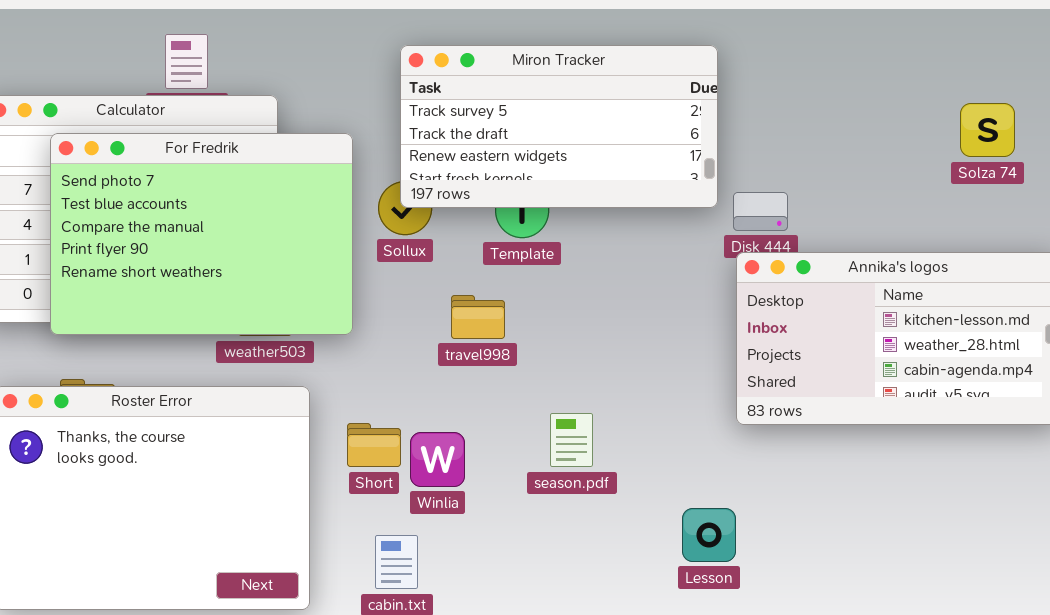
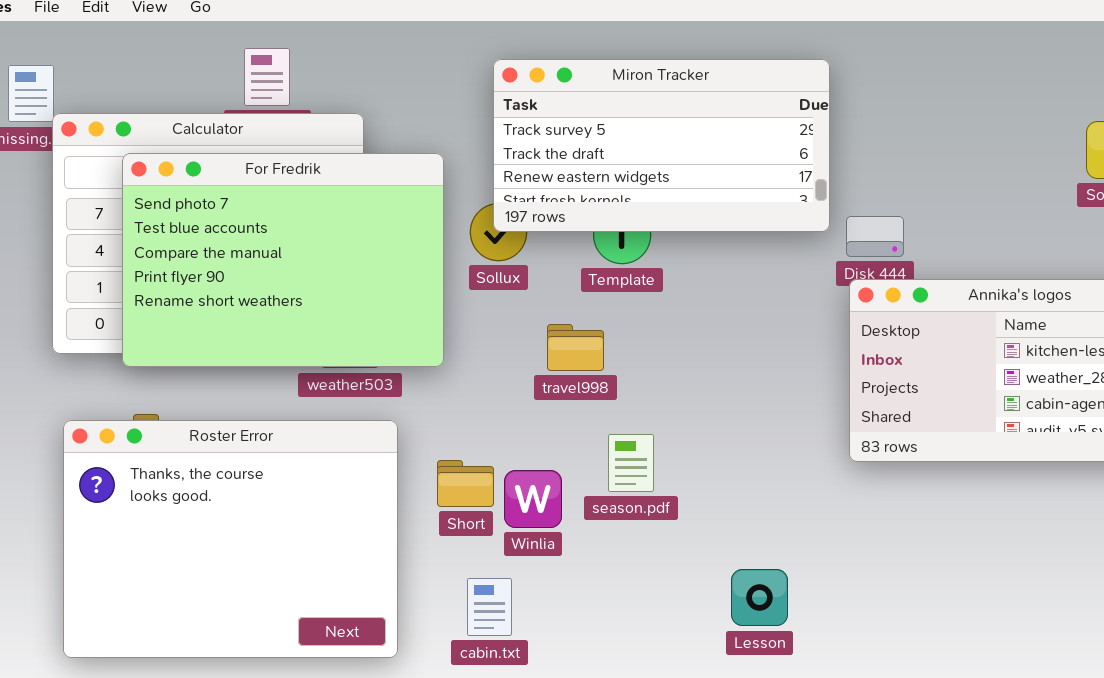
season.pdf: [550,413,593,467] -> [608,434,654,492], moved
Lesson: [682,508,736,562] -> [731,569,788,626], moved

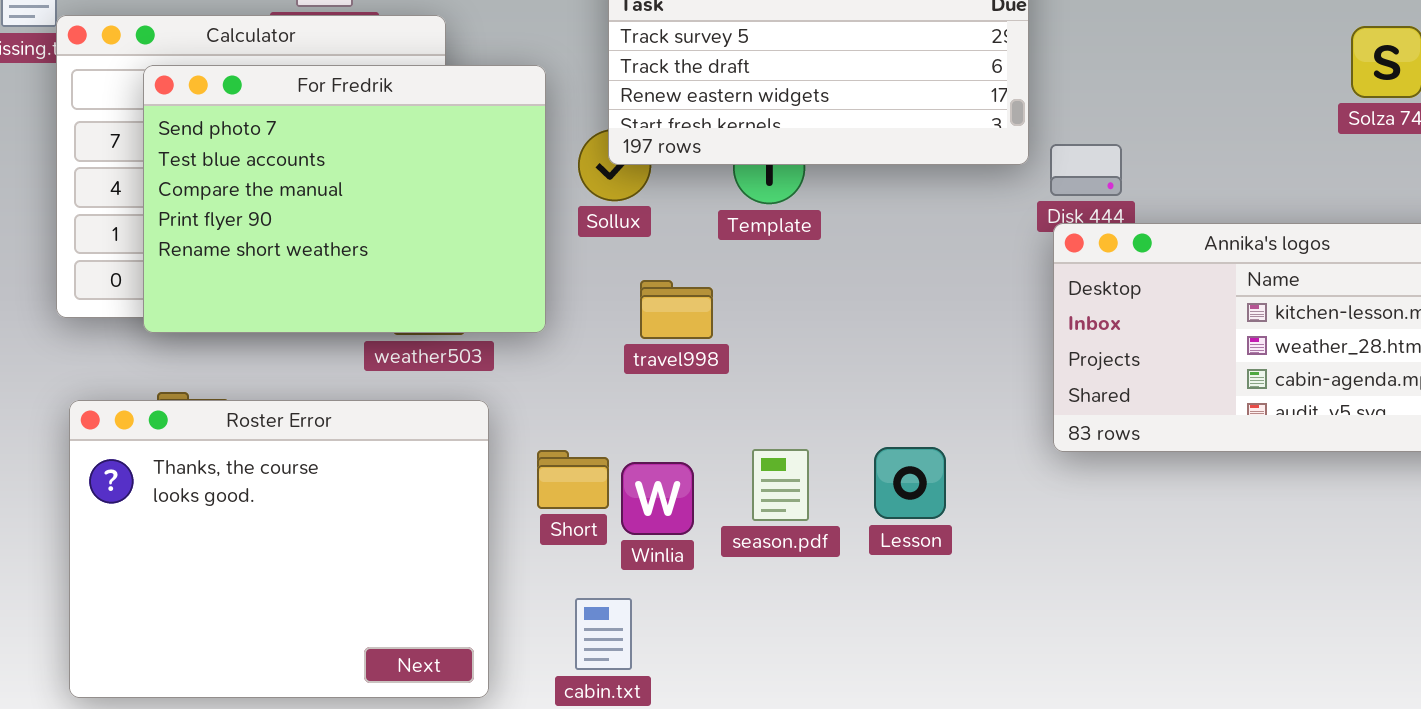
travel998: [547,324,604,371] -> [640,280,713,339], moved
season.pdf: [608,434,654,492] -> [752,449,809,521], moved
Lesson: [731,569,788,626] -> [874,447,946,519], moved

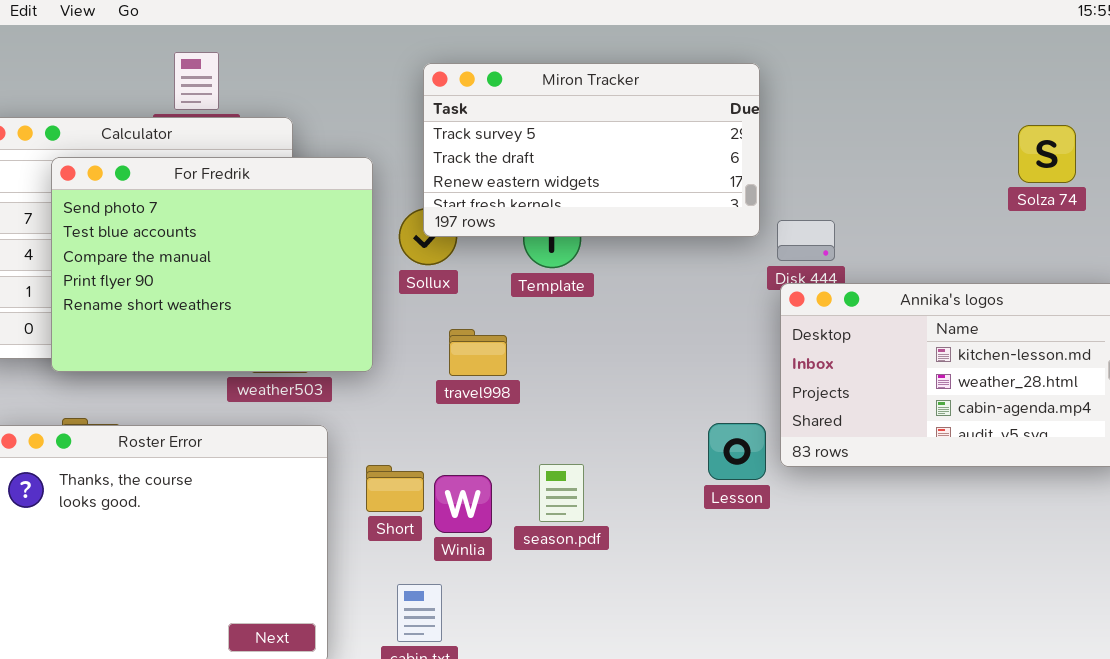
Lesson: [874,447,946,519] -> [708,423,766,480], moved

